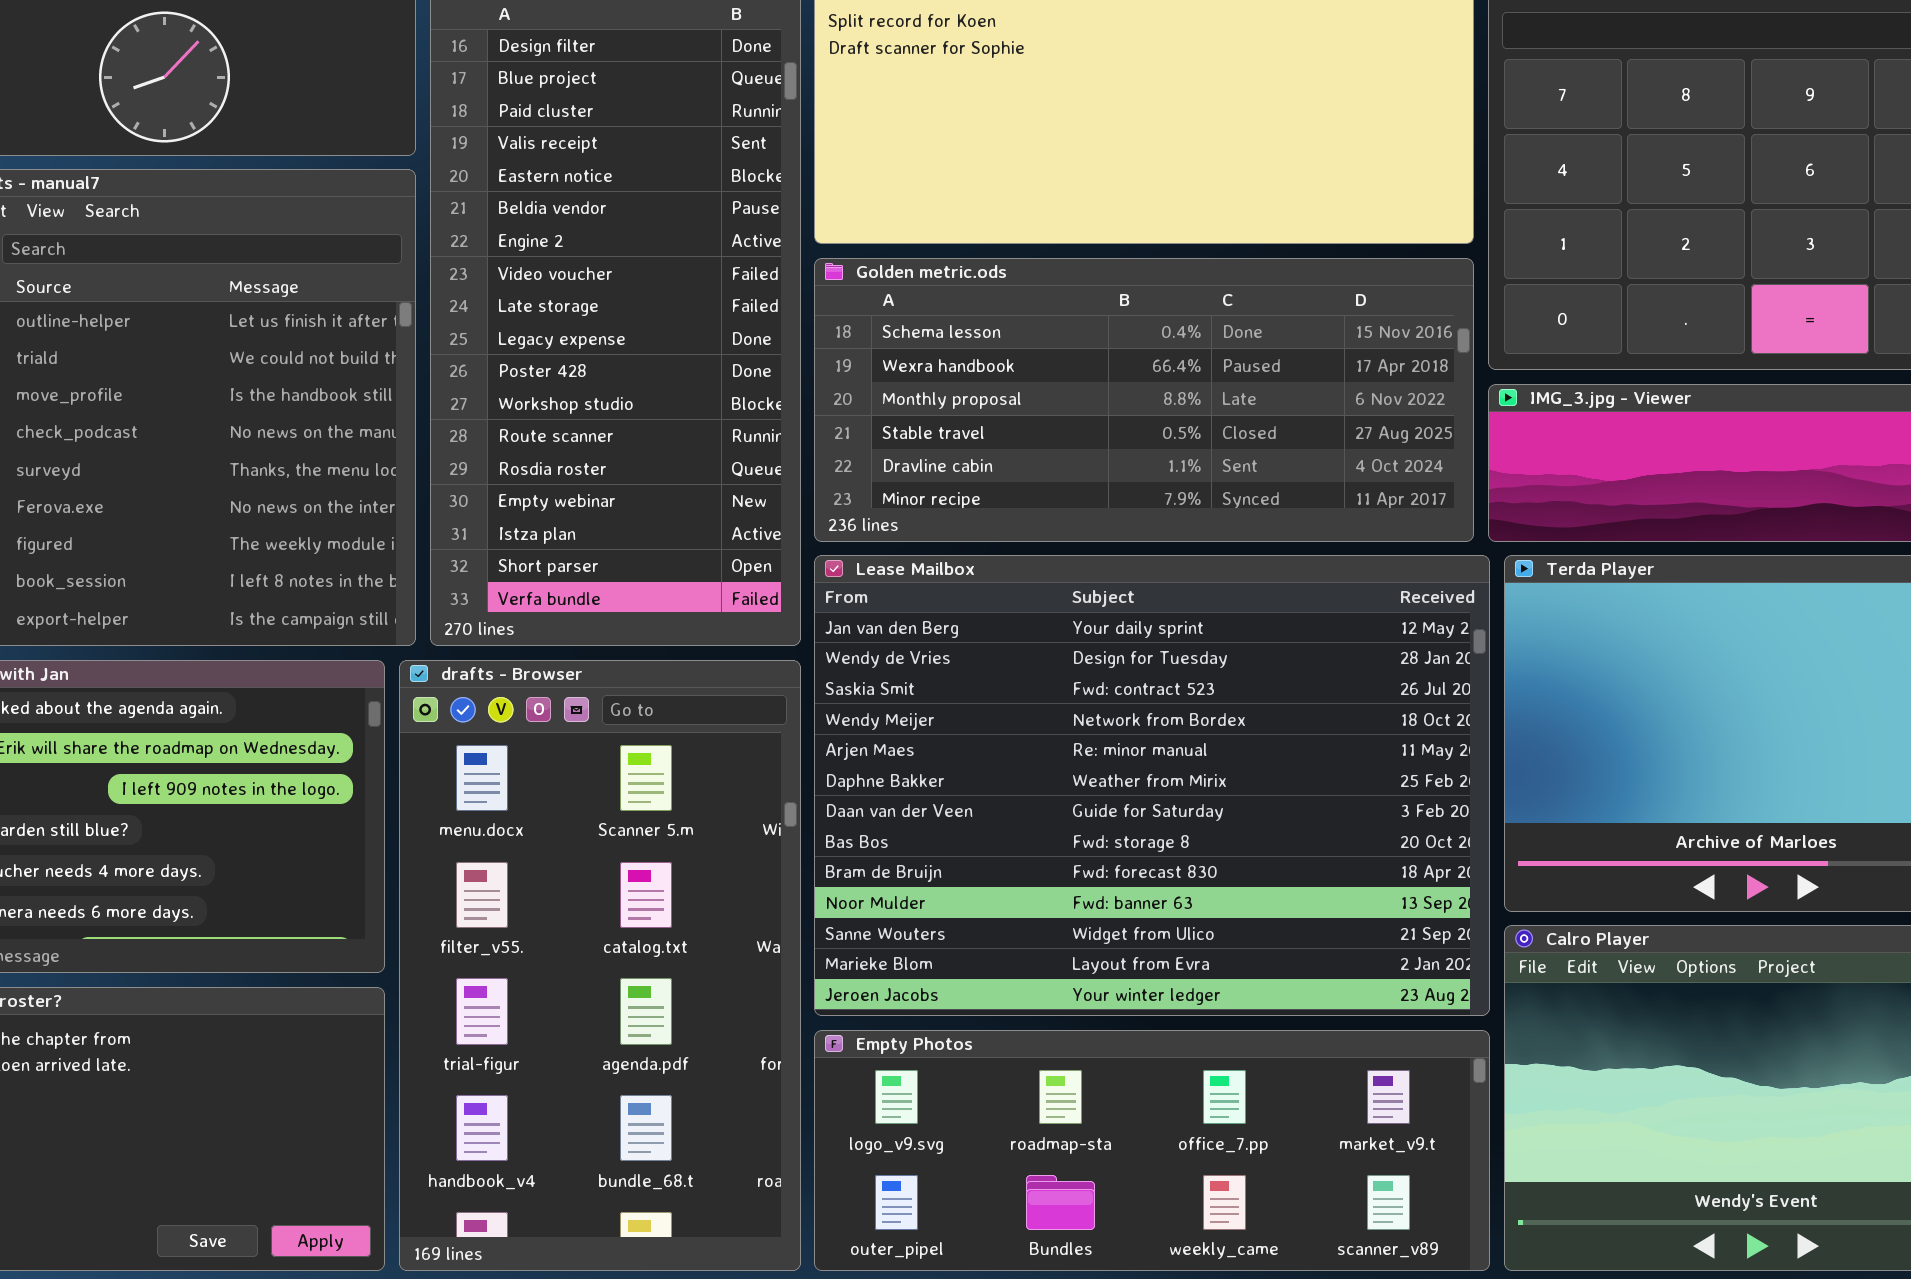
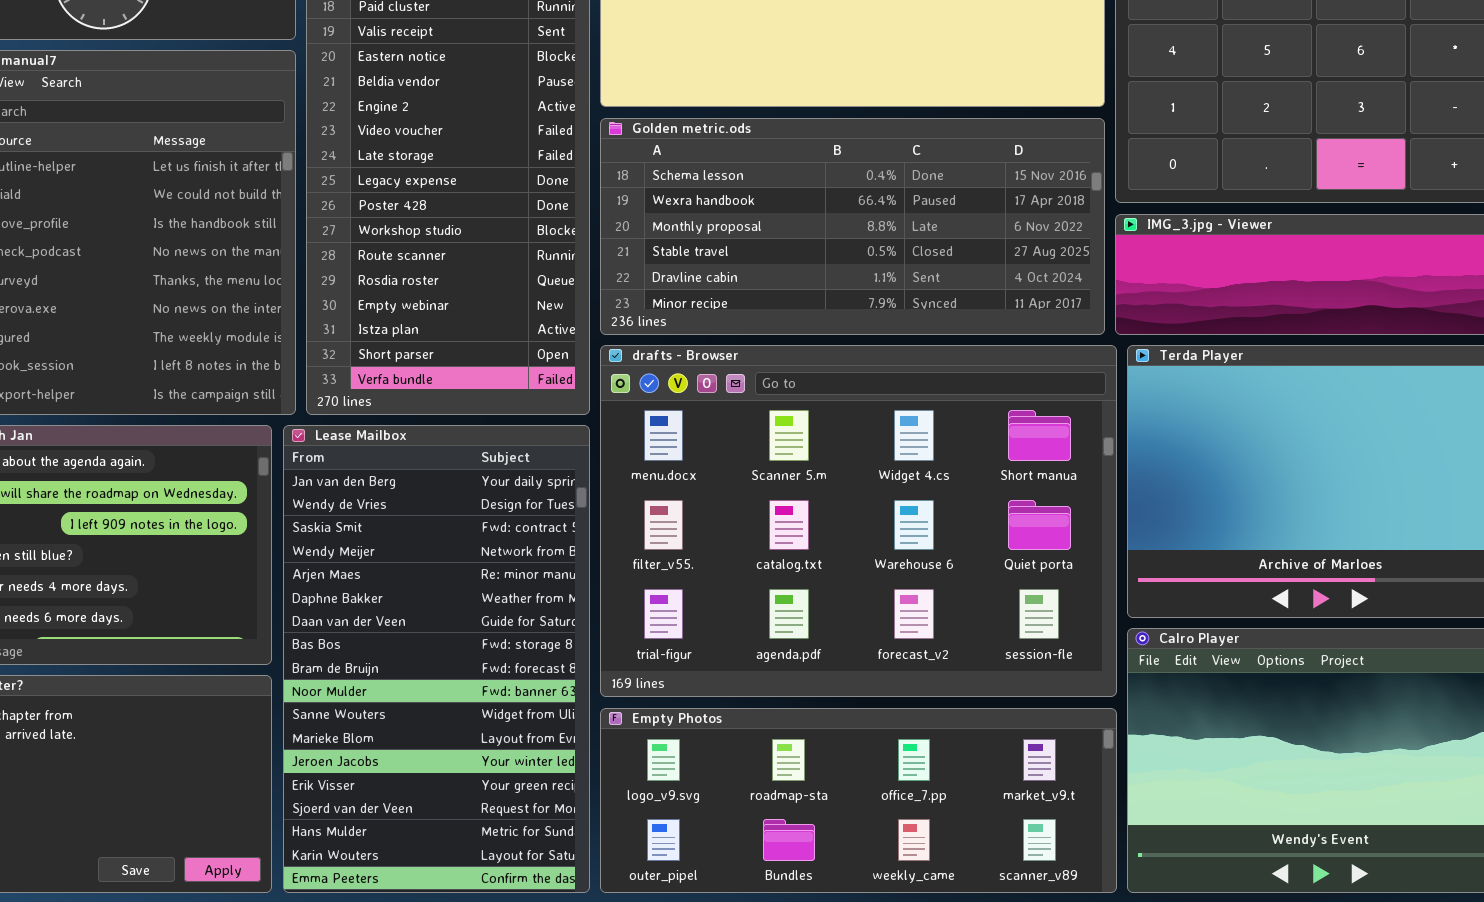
Lease Mailbox: [814,555,1490,1016] -> [283,425,590,893], moved, resized
drafts - Browser: [399,660,801,1271] -> [600,345,1117,697], moved, resized

